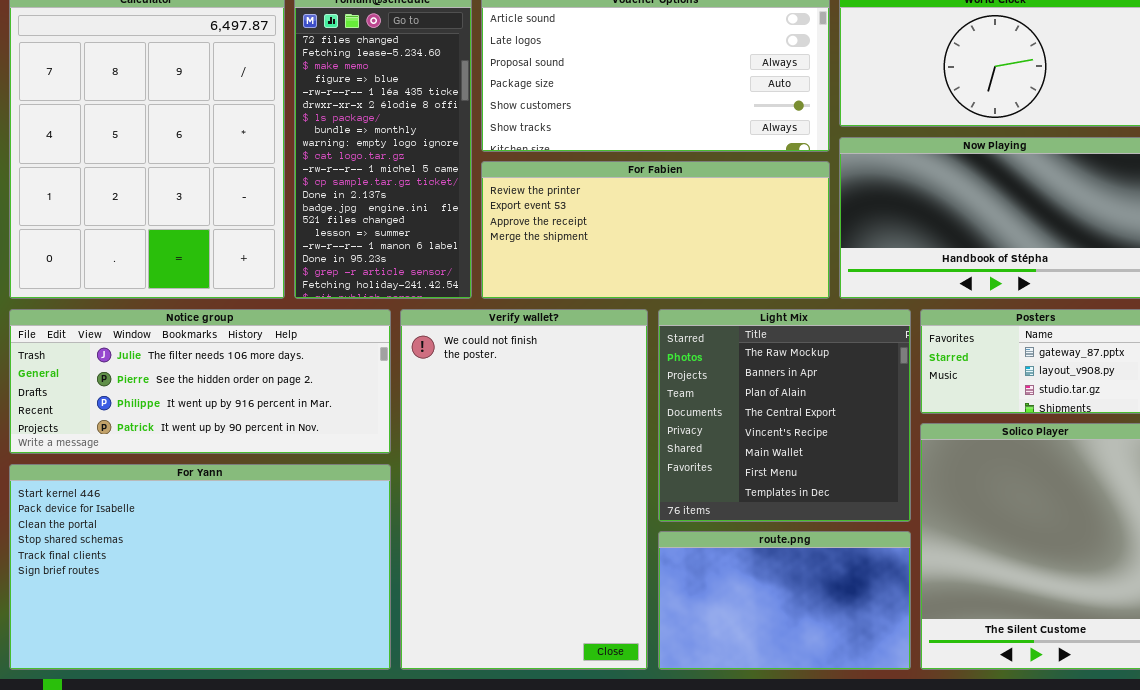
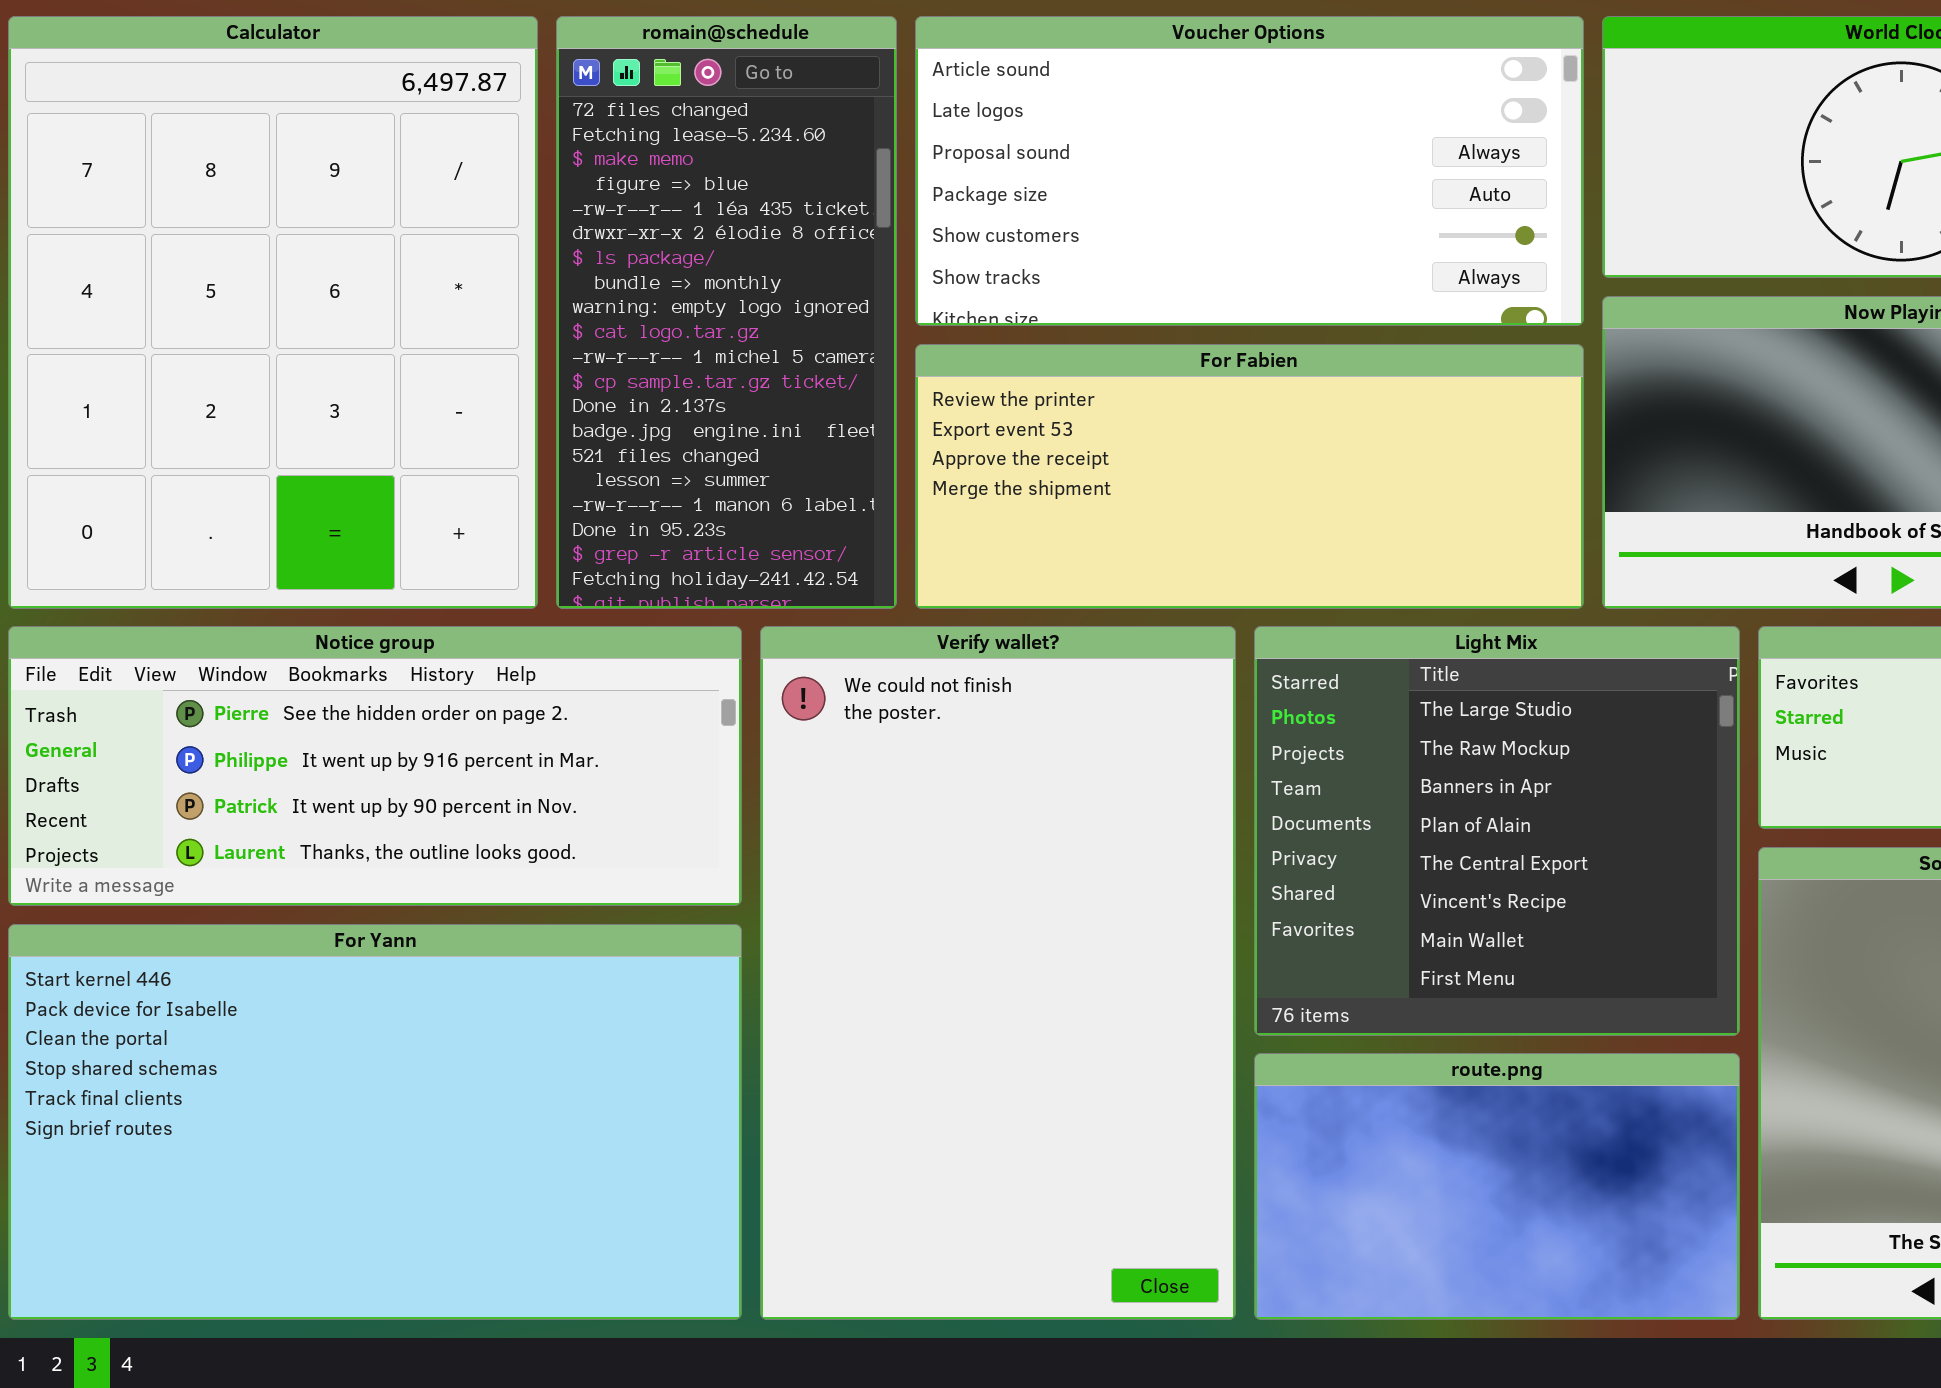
Notice group: [9,309,391,454] -> [8,626,742,906], scrolled down 1 row
Light Mix: [658,309,911,522] -> [1254,626,1740,1036], scrolled up 1 row

